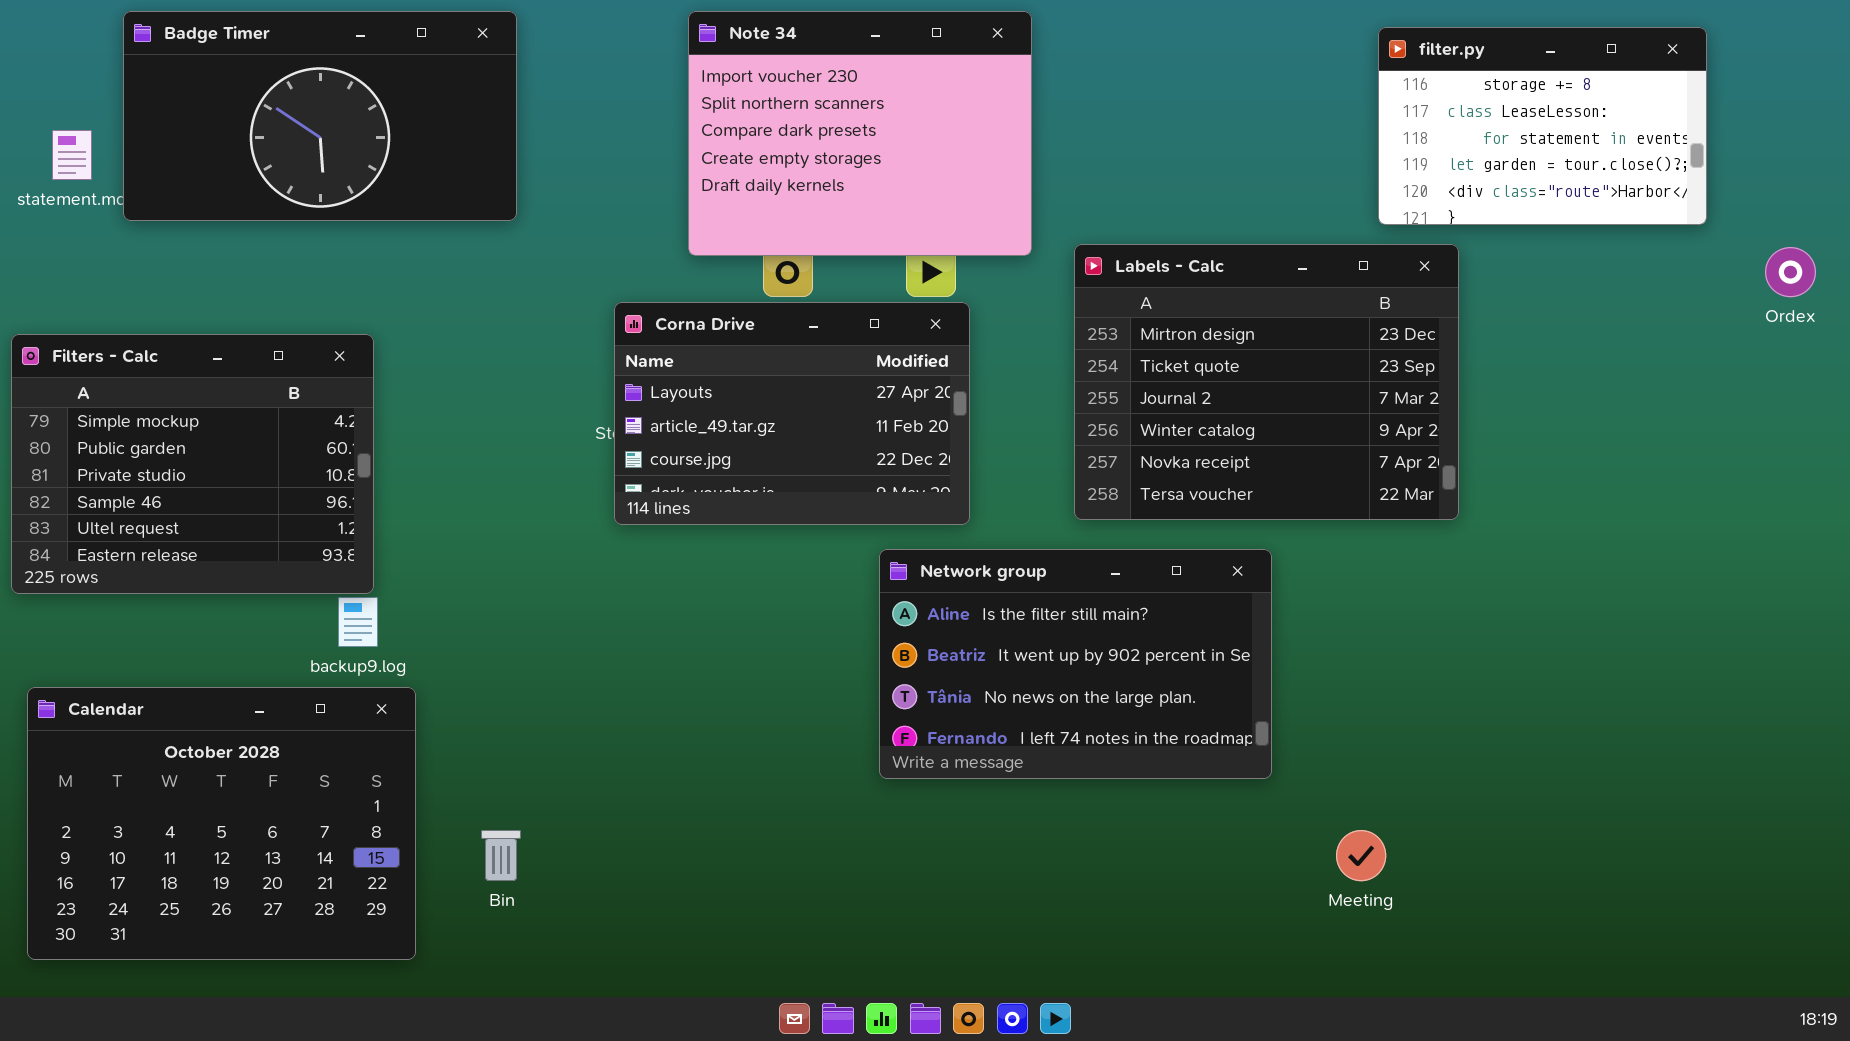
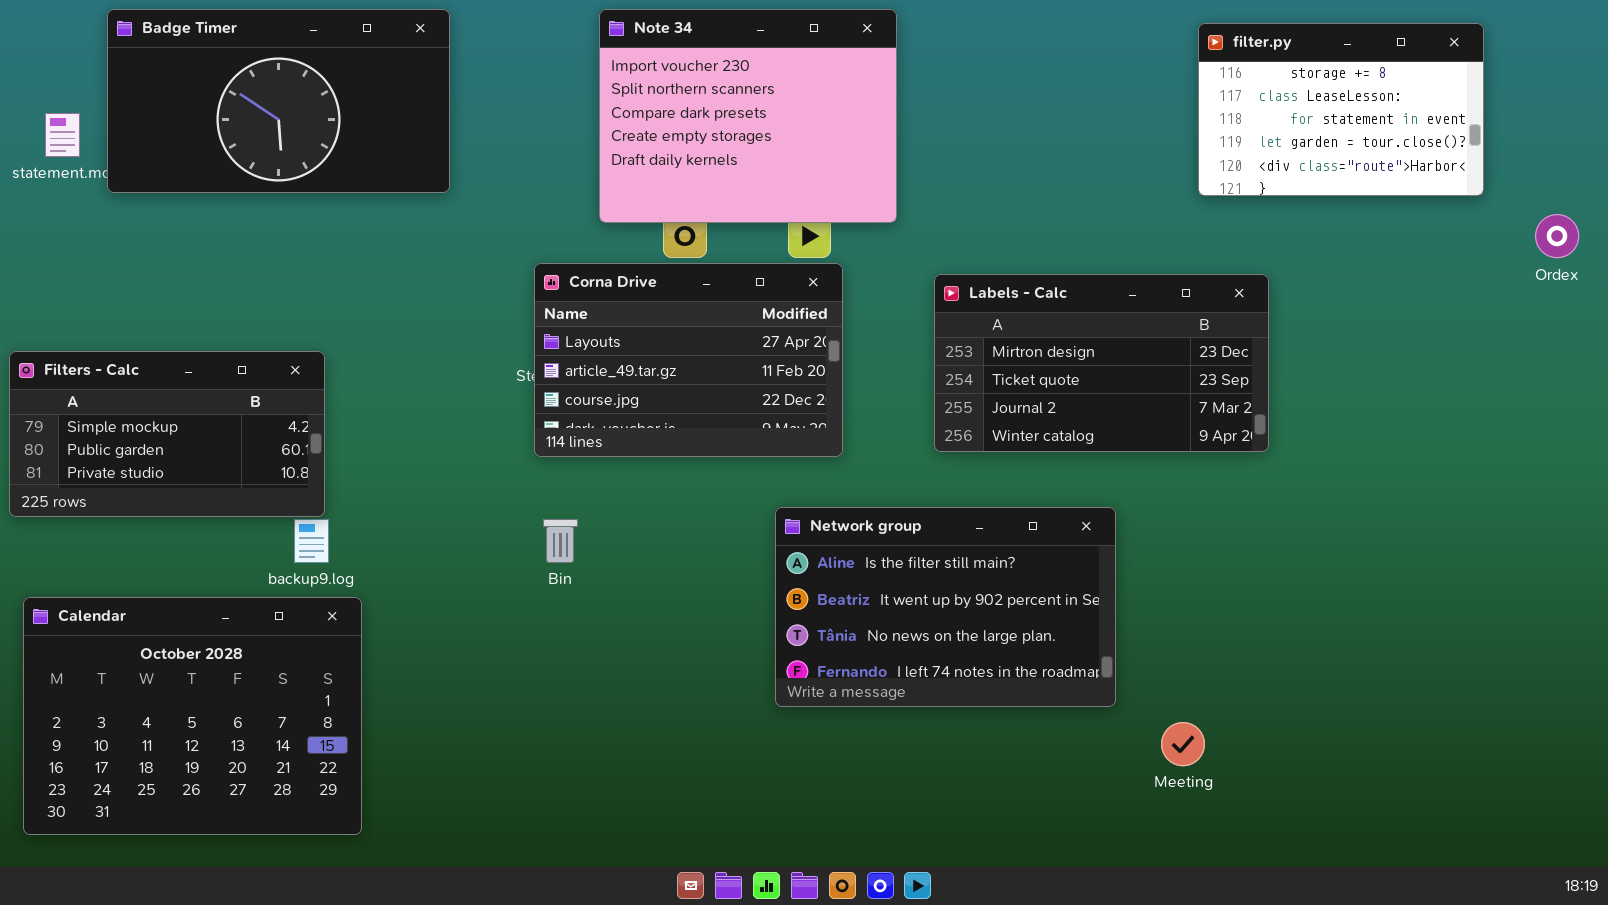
Labels - Calc: [1074,244,1459,520] -> [934,274,1269,452], resized
Filters - Calc: [11,334,374,594] -> [9,351,325,517], resized
Network group: [879,549,1272,779] -> [775,507,1116,707], moved
Bin: [481,830,521,881] -> [543,519,578,563], moved

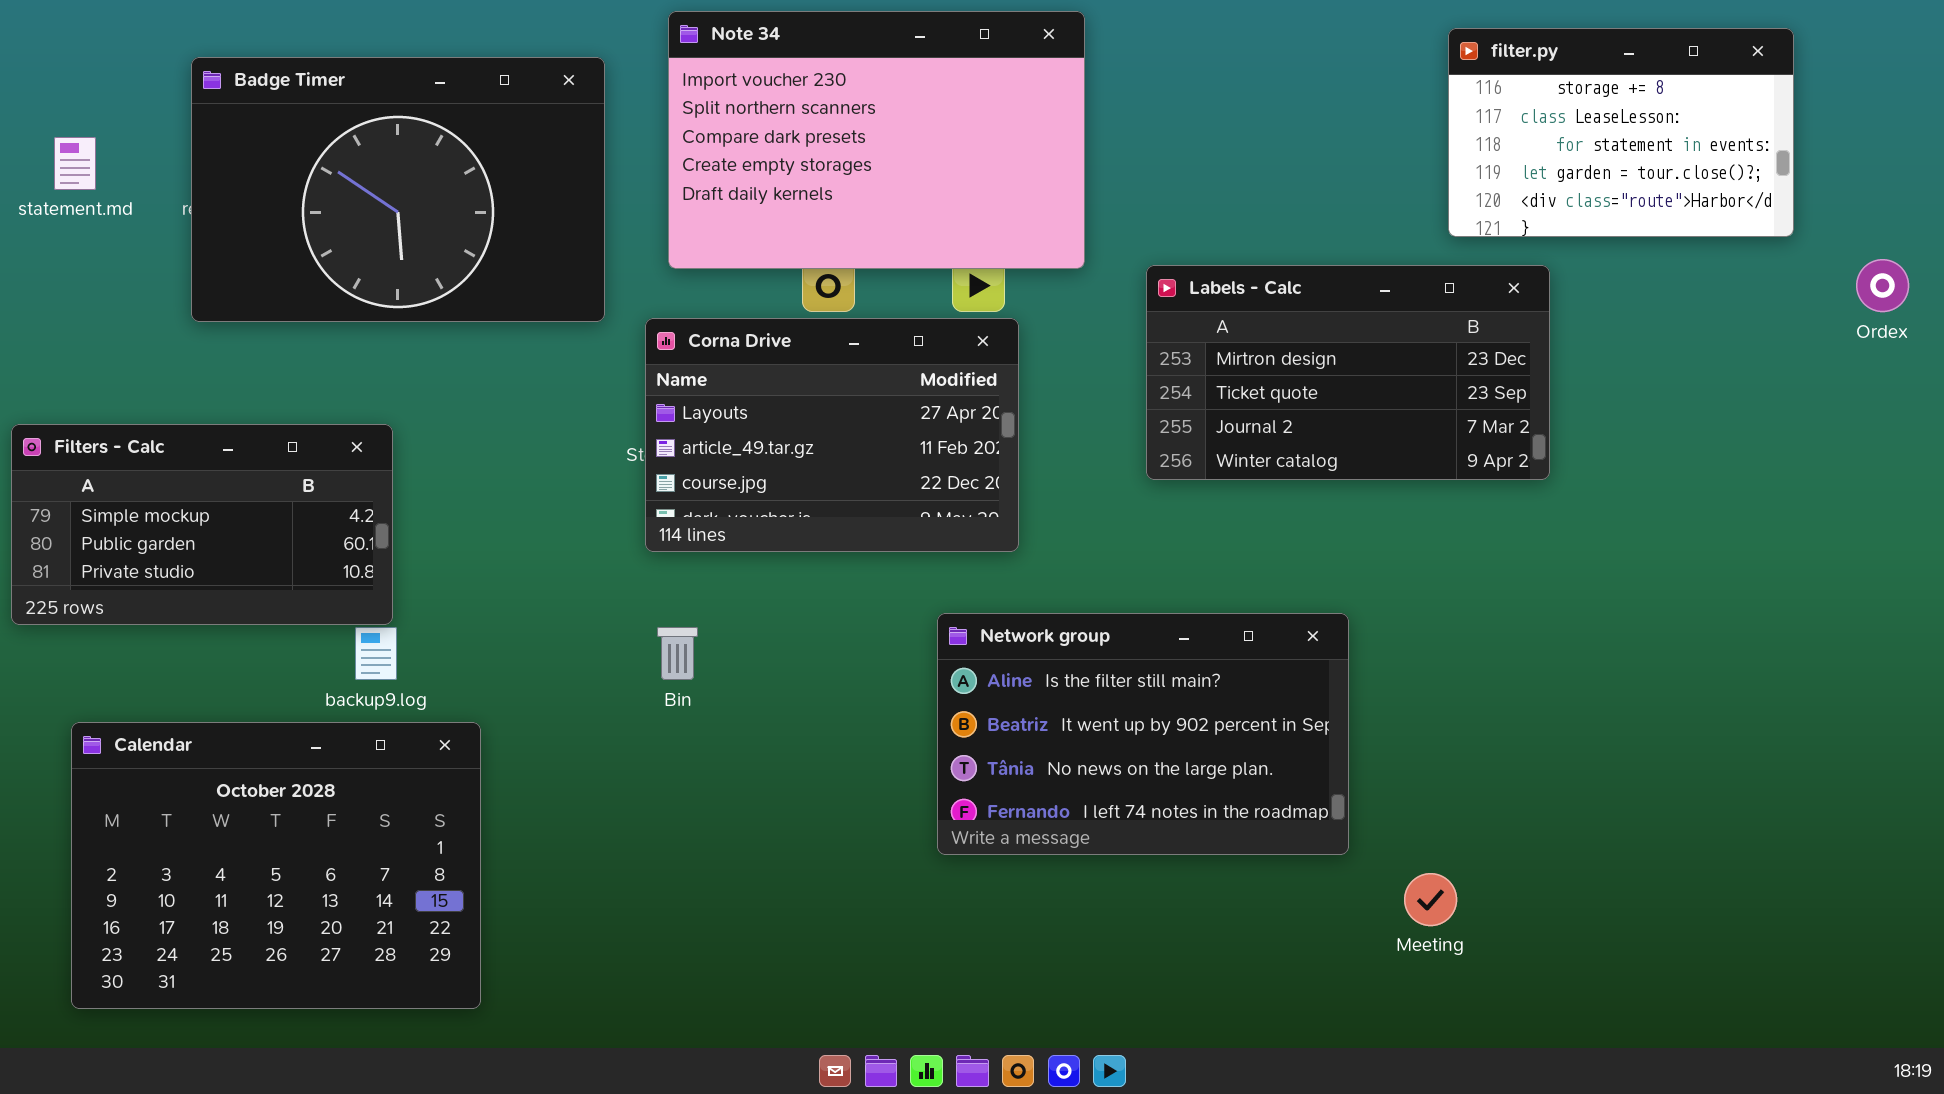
Badge Timer: [107,9,450,193] -> [191,57,605,322], moved, resized
Note 34: [599,9,897,223] -> [668,11,1085,269], resized
Labels - Calc: [934,274,1269,452] -> [1146,265,1550,480], moved
Calendar: [23,597,362,835] -> [71,722,481,1009], moved

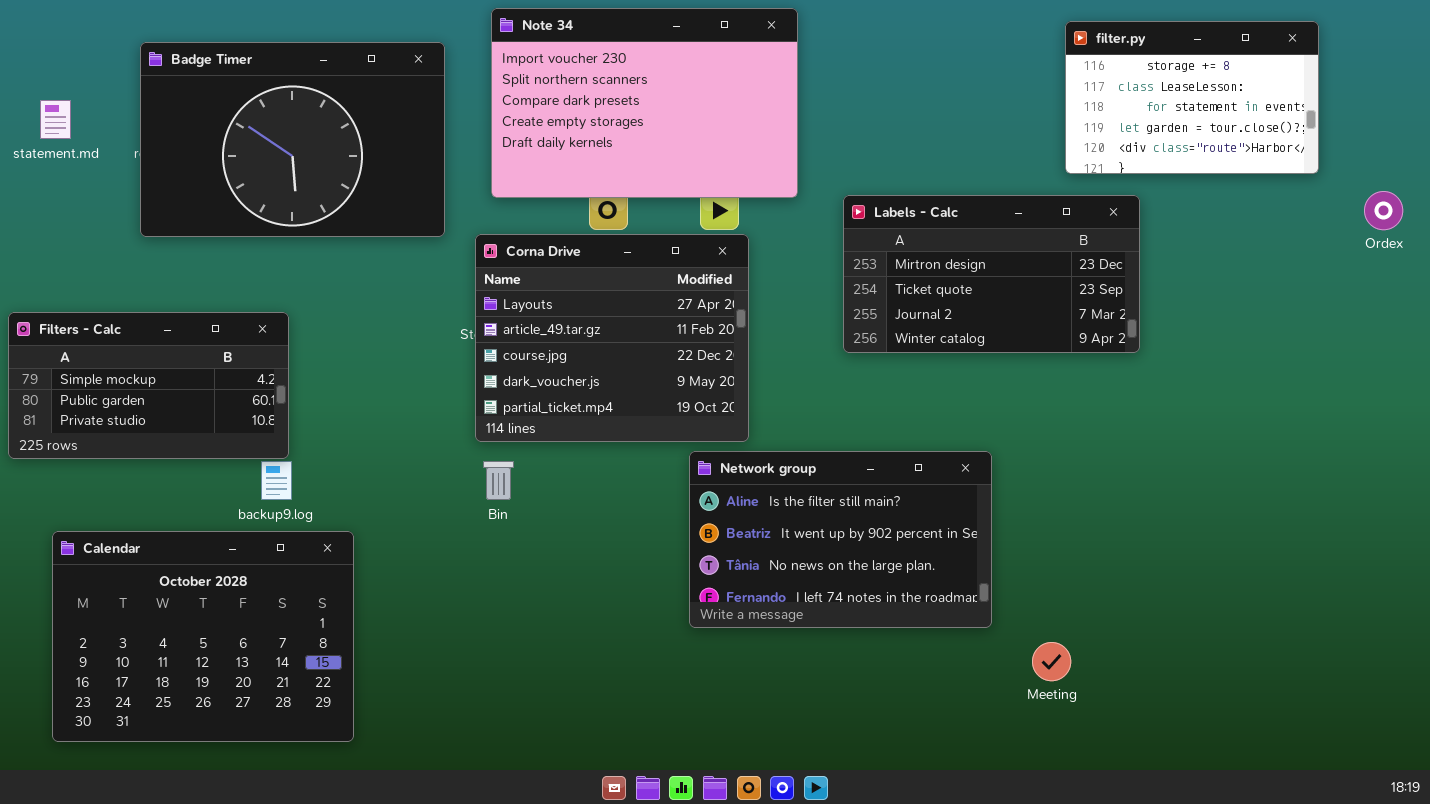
Corna Drive: [645,318,1019,552] -> [475,234,749,442], resized

